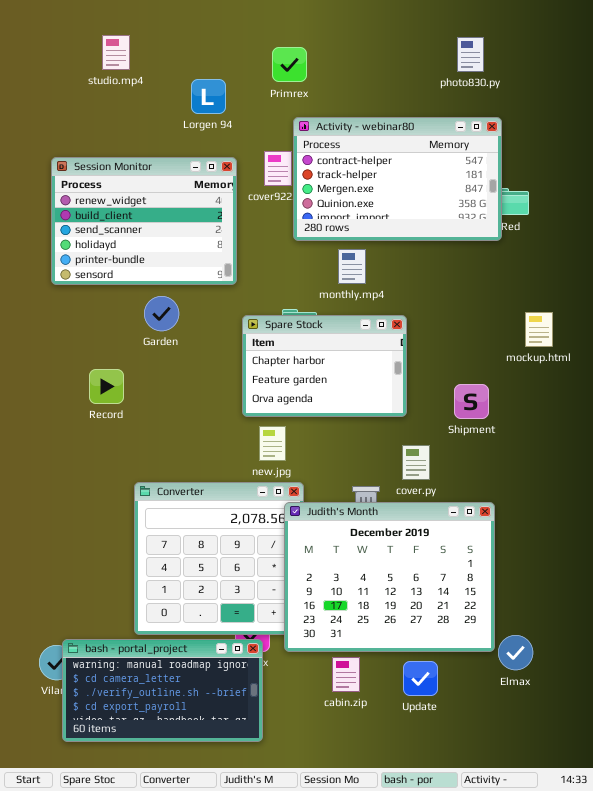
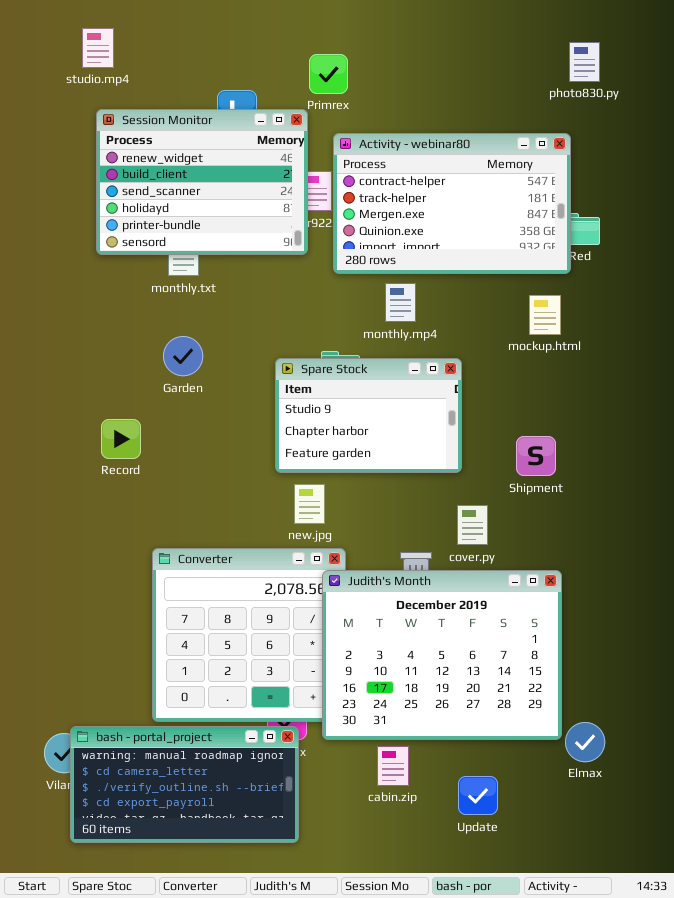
studio.mp4: [102,35,130,70] -> [82,28,114,68], moved
photo830.py: [457,37,484,72] -> [569,42,600,82], moved
Session Monitor: [51,157,237,285] -> [96,109,308,255], moved
mockup.html: [525,312,553,347] -> [529,295,561,335], moved
Spare Stock: [242,315,407,417] -> [275,358,462,473], scrolled up 1 row
Update: [403,661,438,696] -> [458,776,498,815], moved

